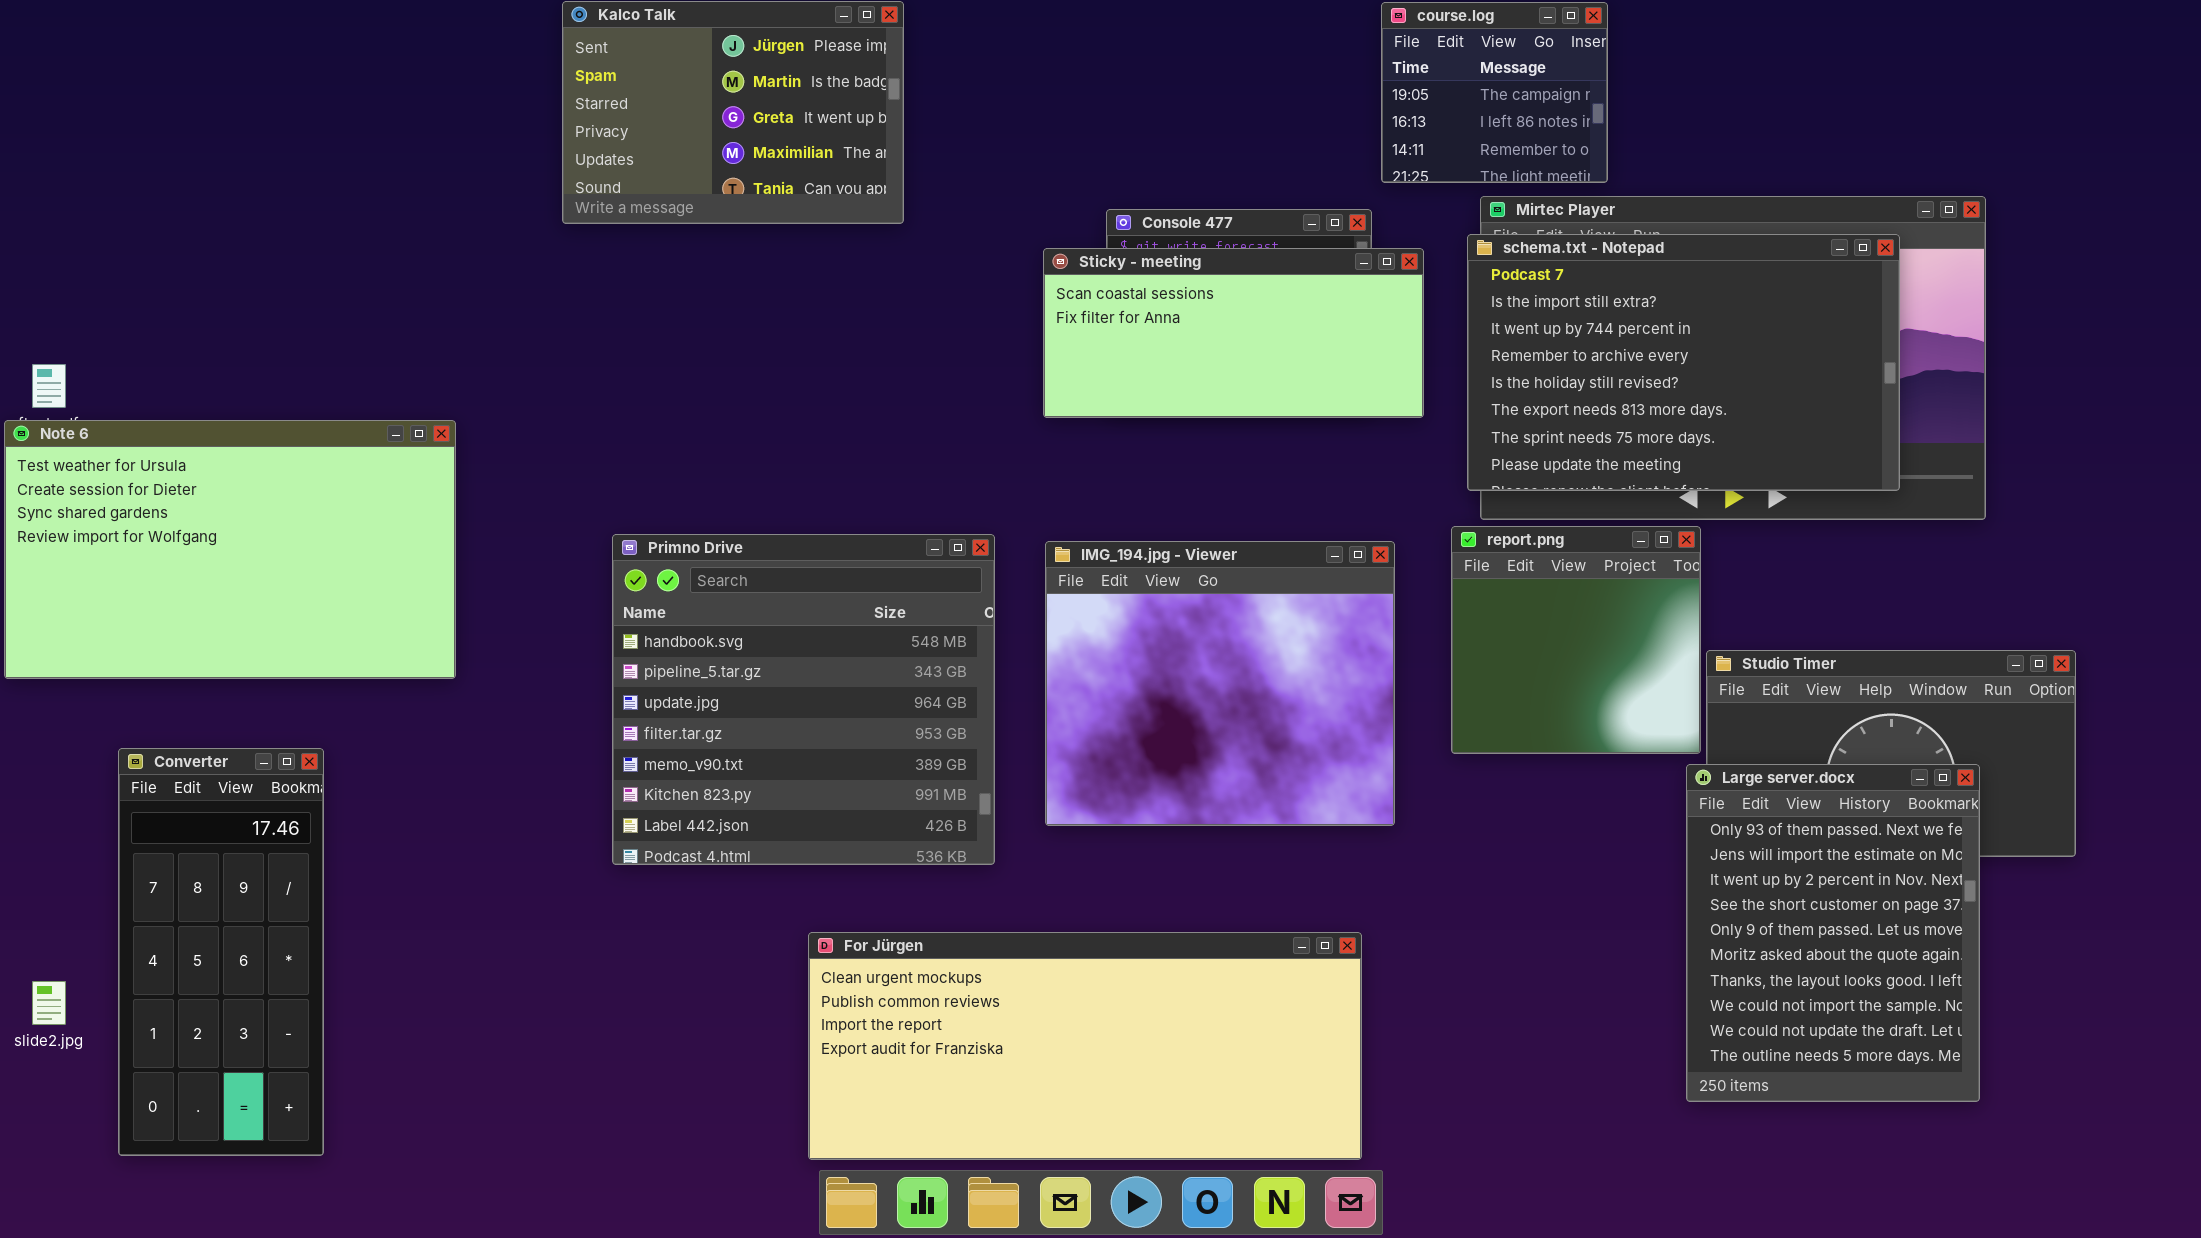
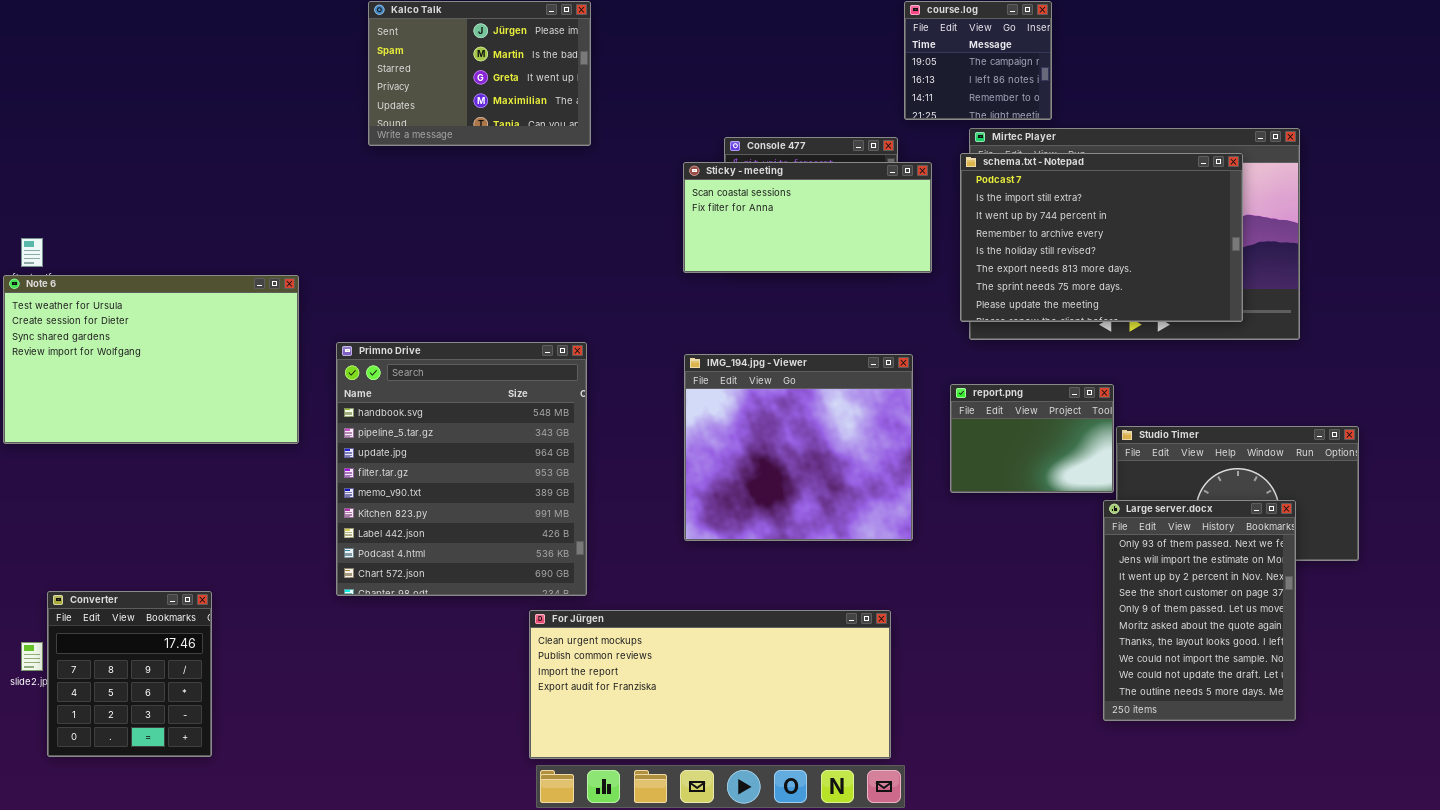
report.png: [1451,526,1701,754] -> [950,384,1114,493], resized
Primno Drive: [612,534,995,865] -> [336,342,587,596], moved, resized
Converter: [118,748,324,1156] -> [47,591,212,757], resized

